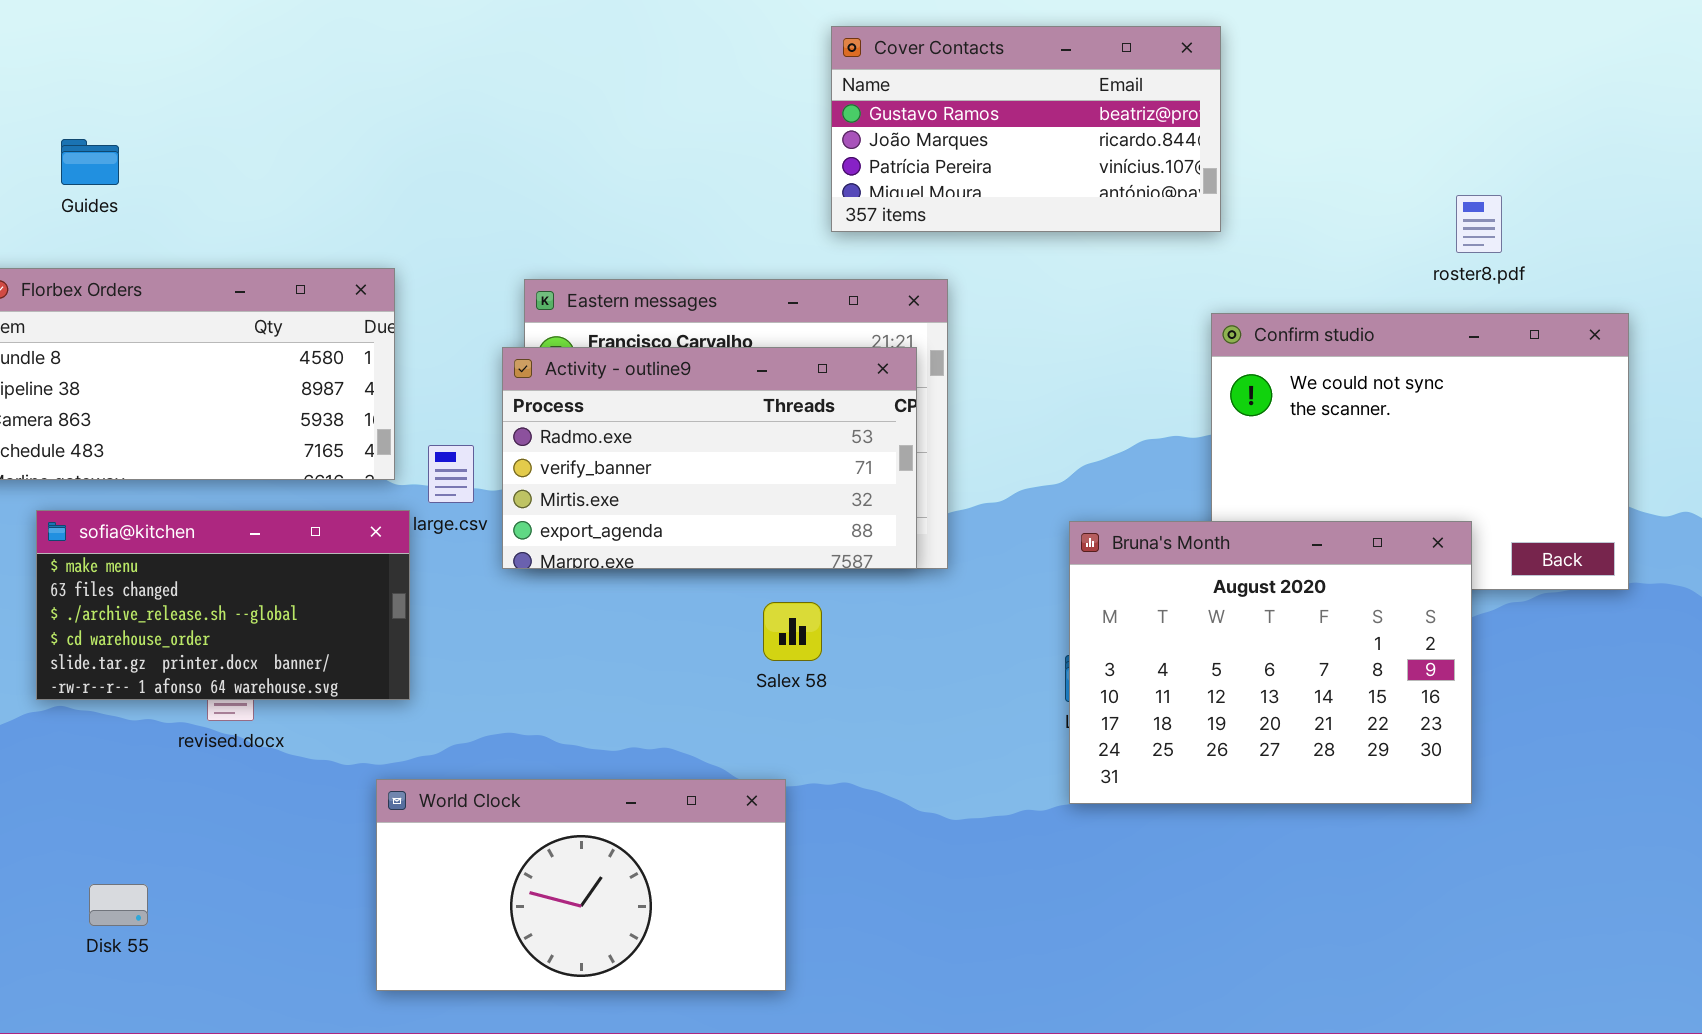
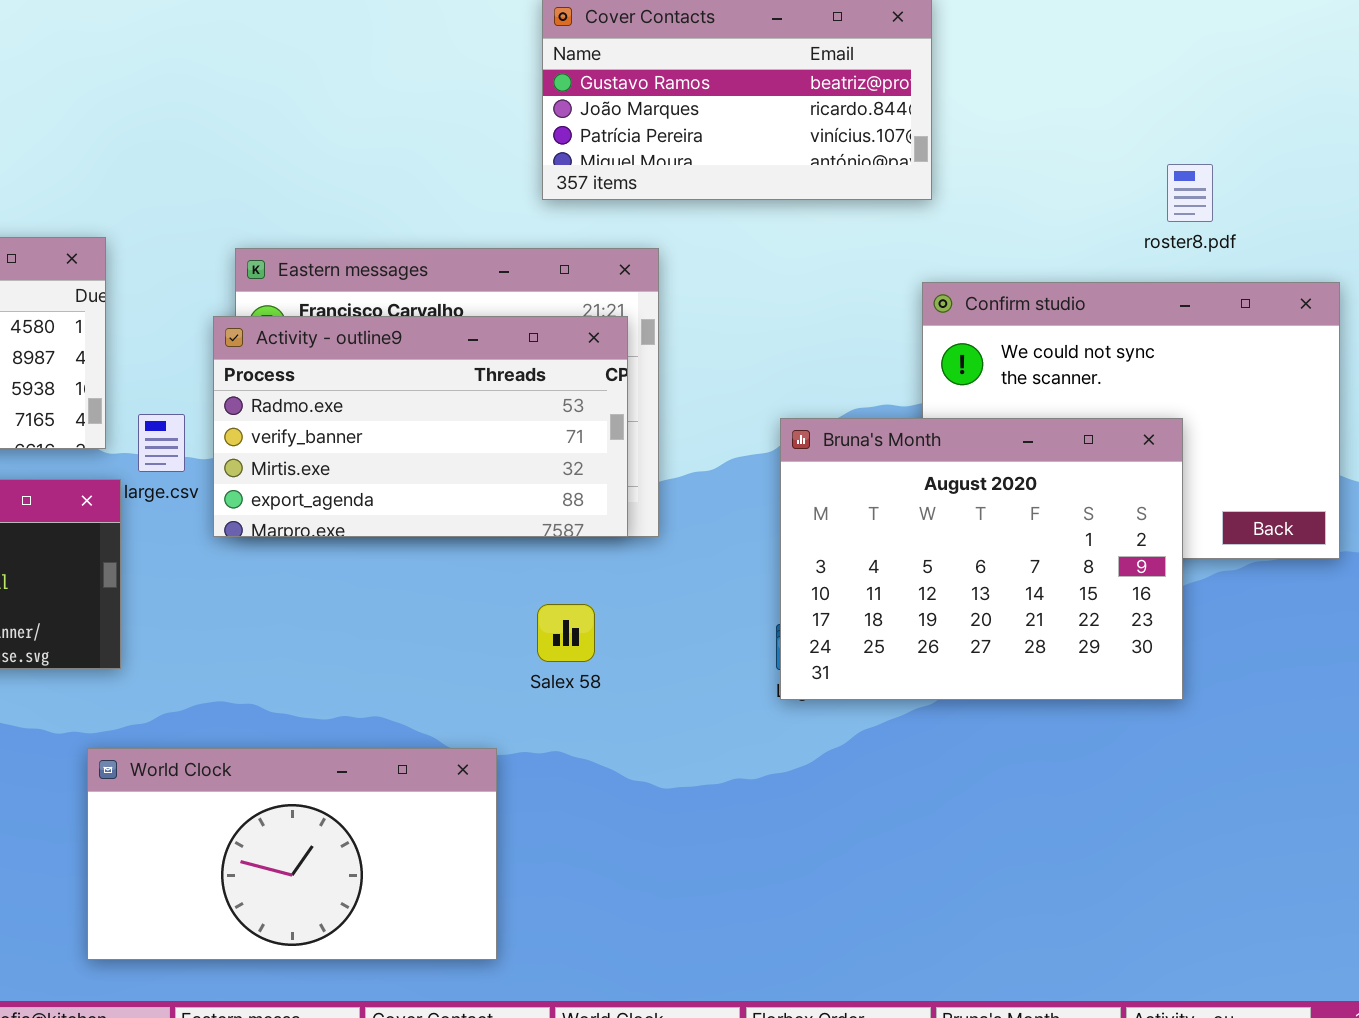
Bruna's Month: [1069,521,1472,804] -> [780,418,1183,700], moved
Salex 58: [763,602,822,661] -> [537,604,595,662], moved

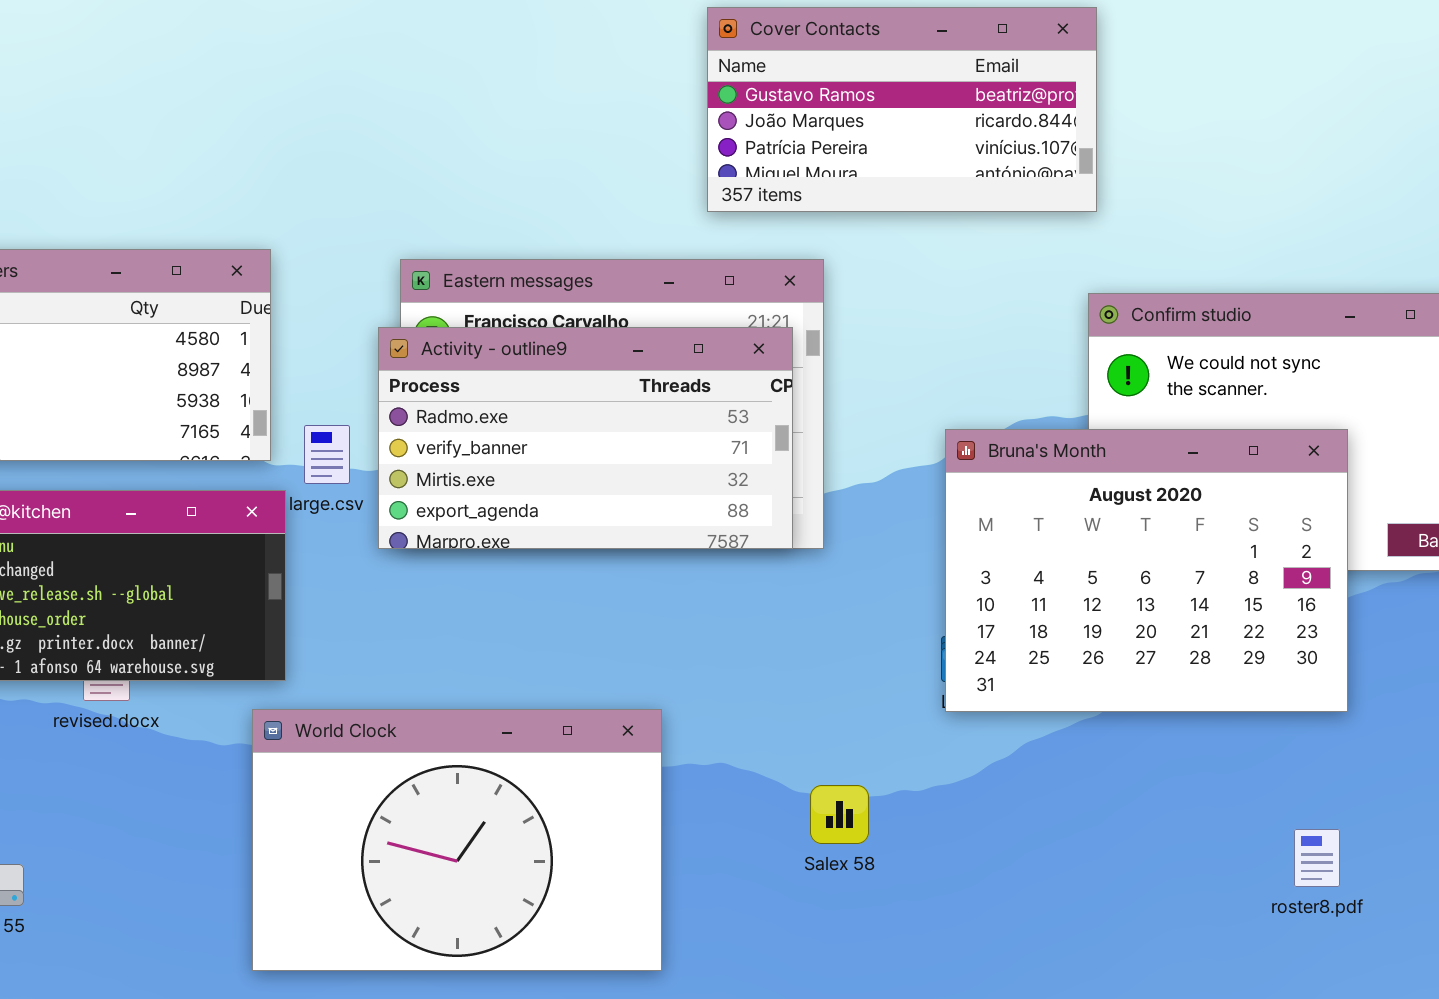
roster8.pdf: [1167,164,1213,222] -> [1294,829,1340,887], moved
Salex 58: [537,604,595,662] -> [810,785,869,844], moved
World Clock: [87,748,497,960] -> [252,709,662,971], resized

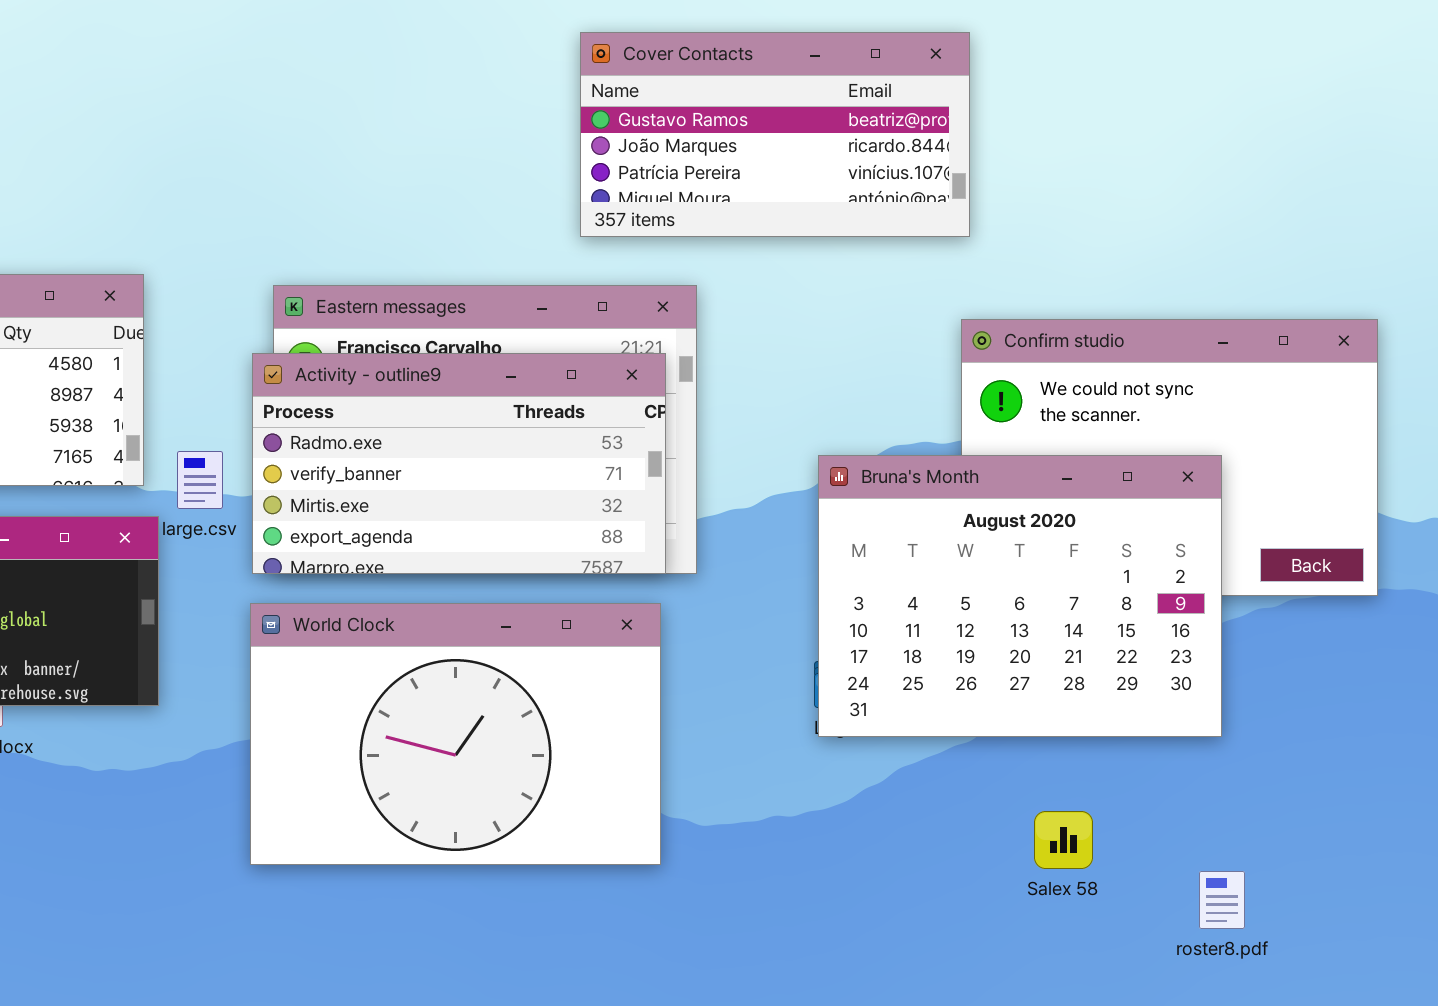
World Clock: [252,709,662,971] -> [250,603,661,865], moved
Salex 58: [810,785,869,844] -> [1034,811,1093,869], moved
roster8.pdf: [1294,829,1340,887] -> [1199,871,1245,929], moved

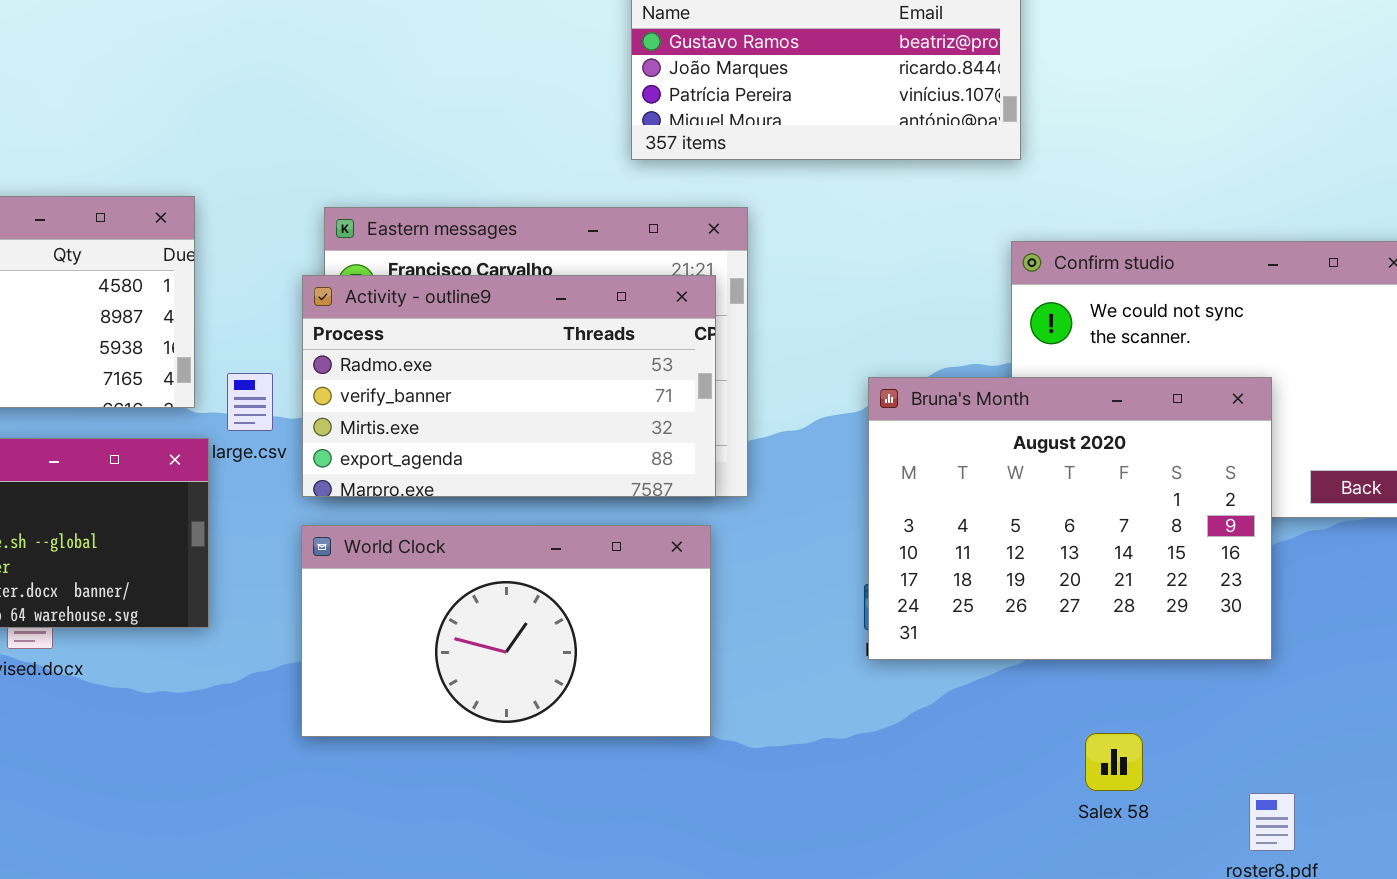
World Clock: [250,603,661,865] -> [301,525,711,737], resized

